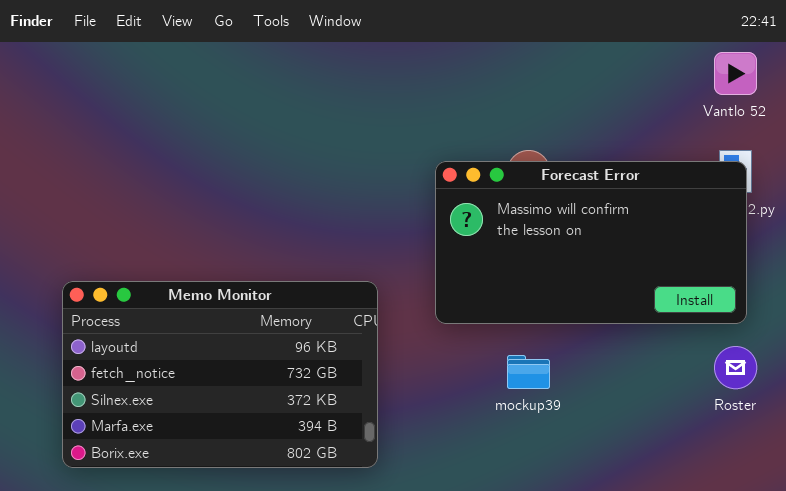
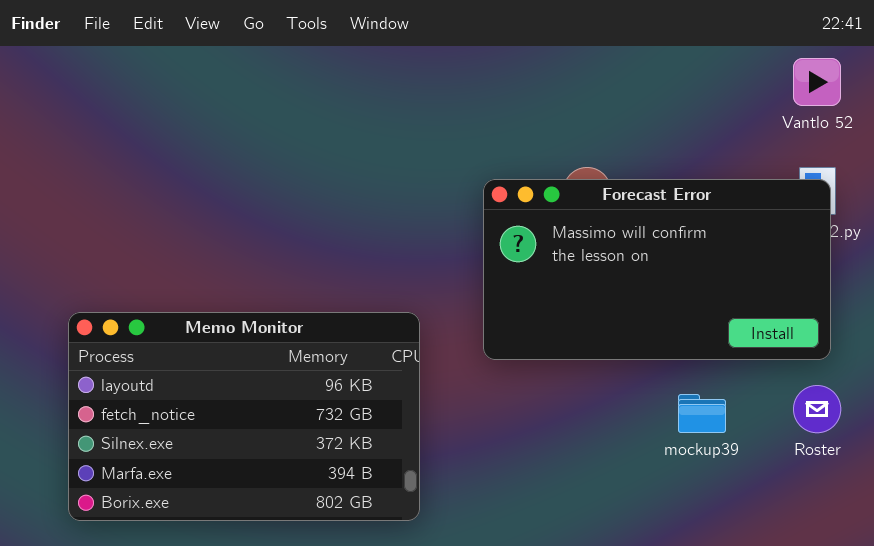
mockup39: [507,355,550,389] -> [678,394,726,433], moved

